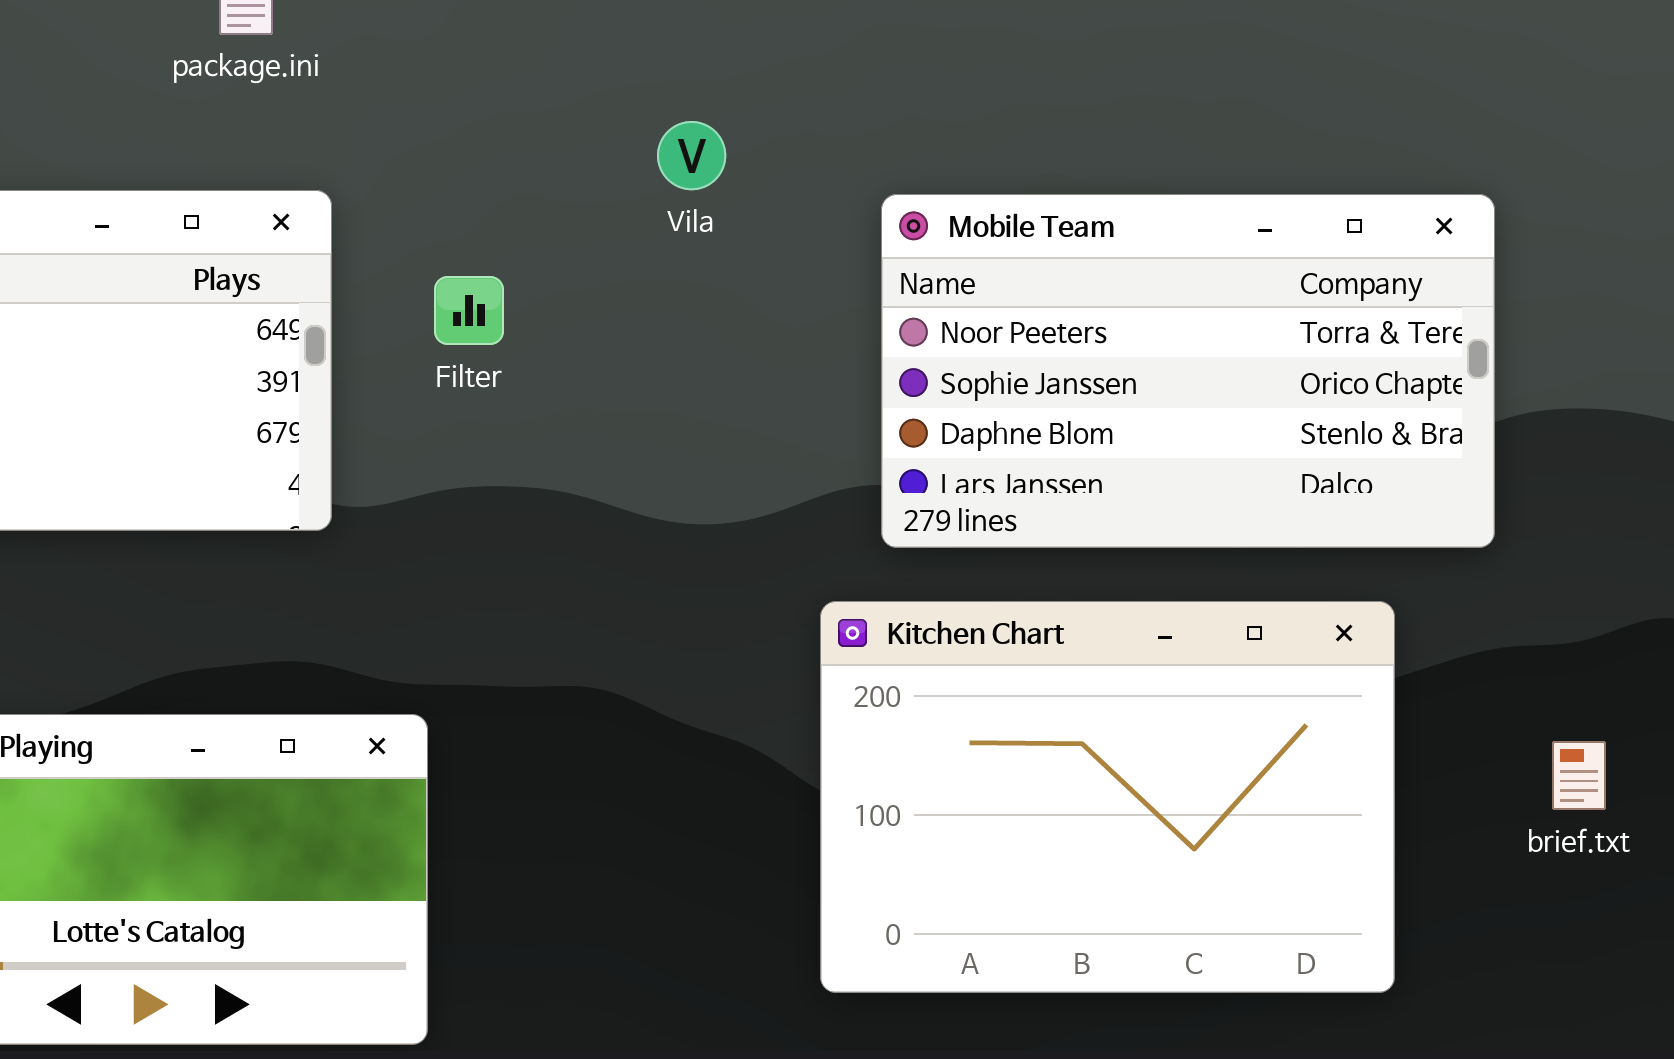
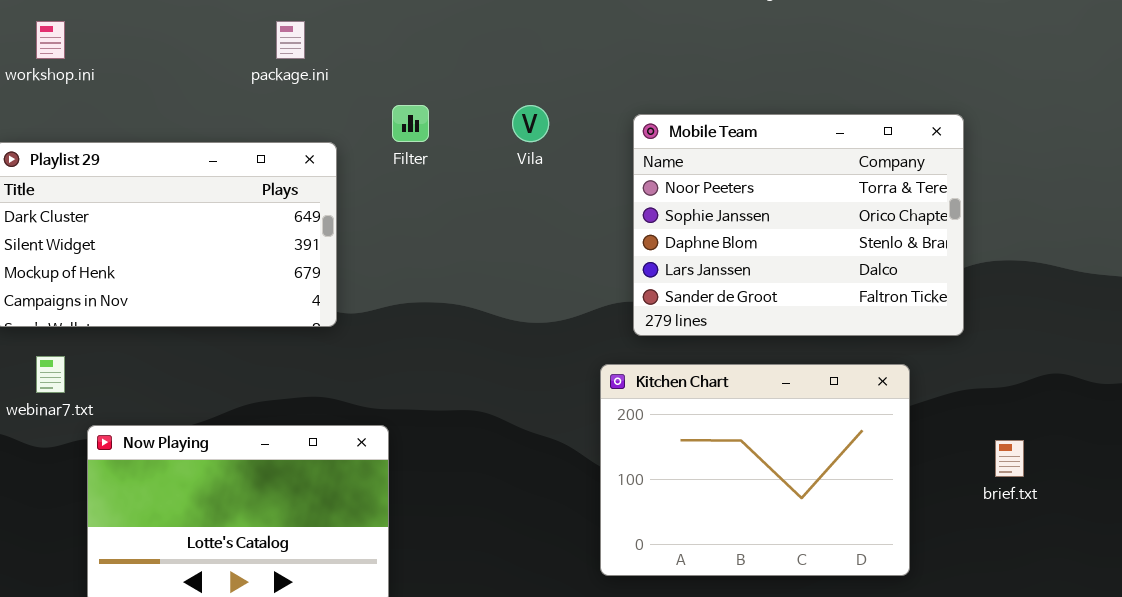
Mobile Team: [881,194,1495,548] -> [633,114,964,336], resized
Filter: [434,276,504,345] -> [392,105,429,142], moved

